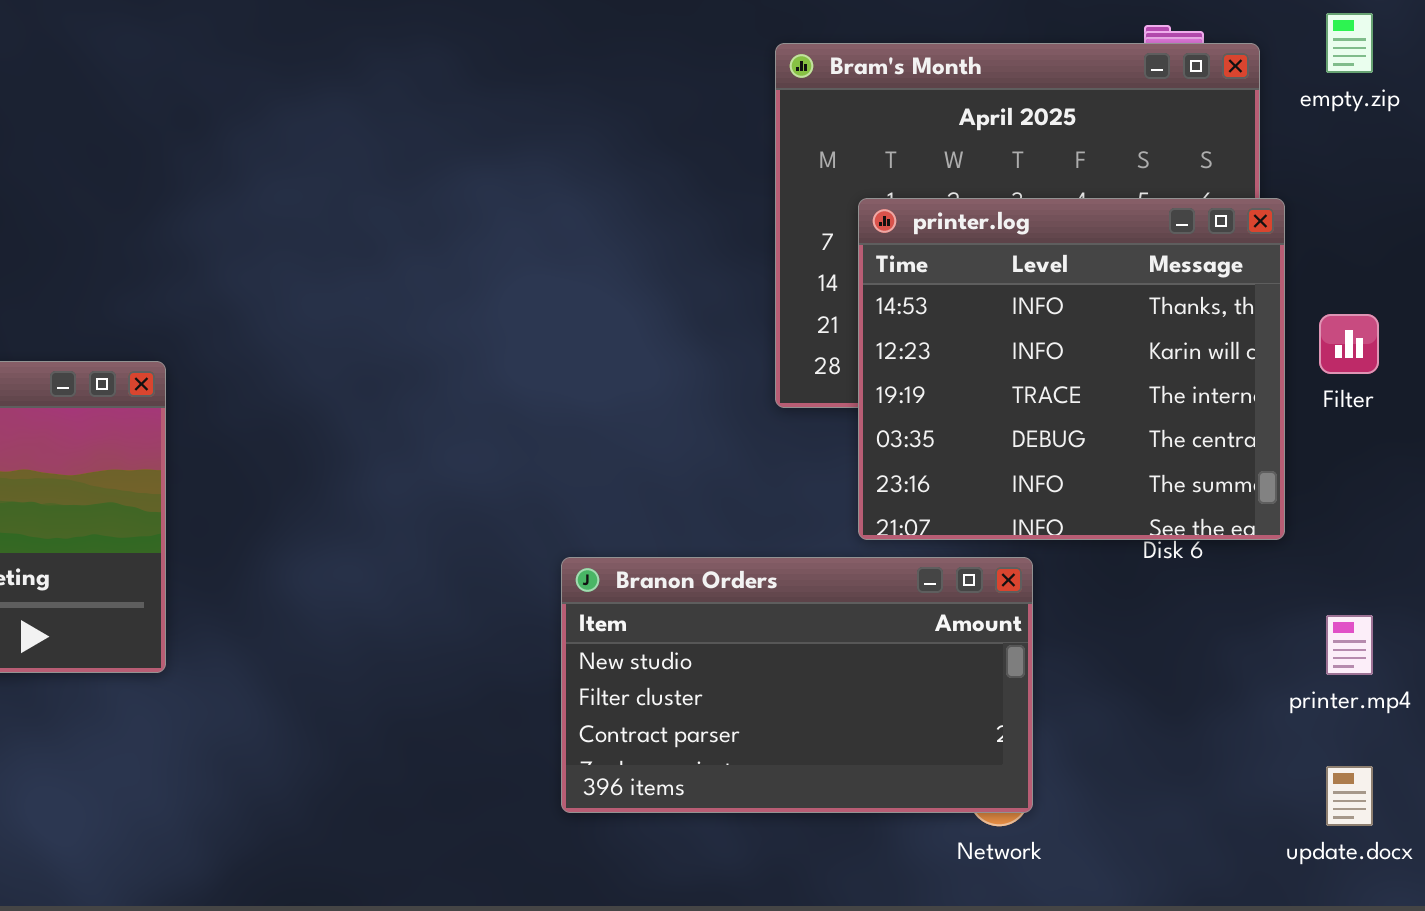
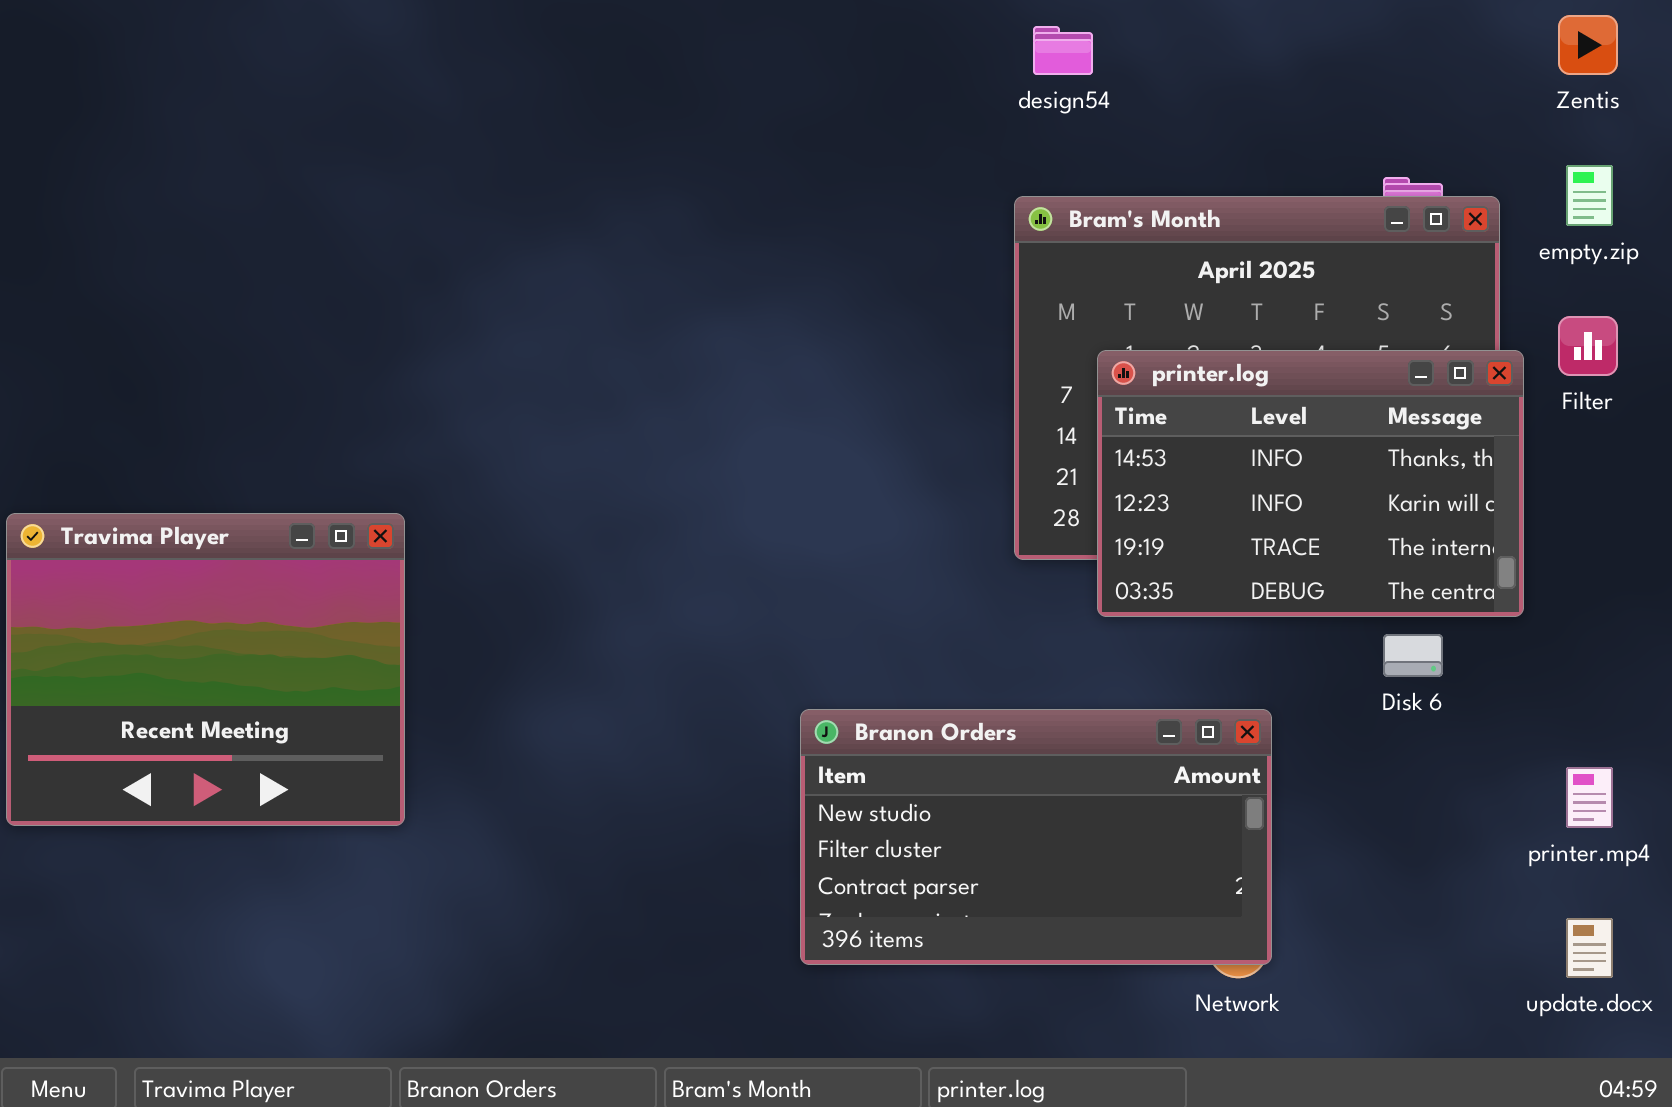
printer.log: [858,198,1285,540] -> [1097,350,1524,617], resized
Filter: [1319,314,1379,374] -> [1558,316,1618,376], moved

